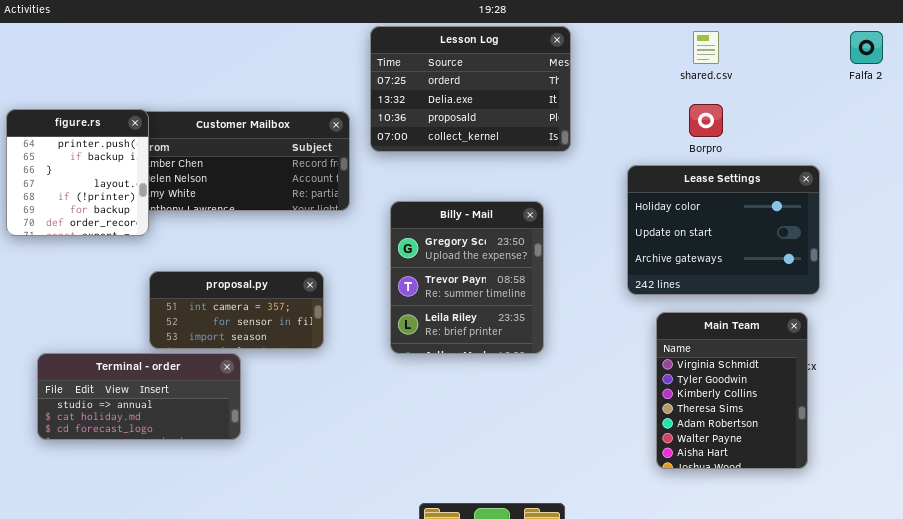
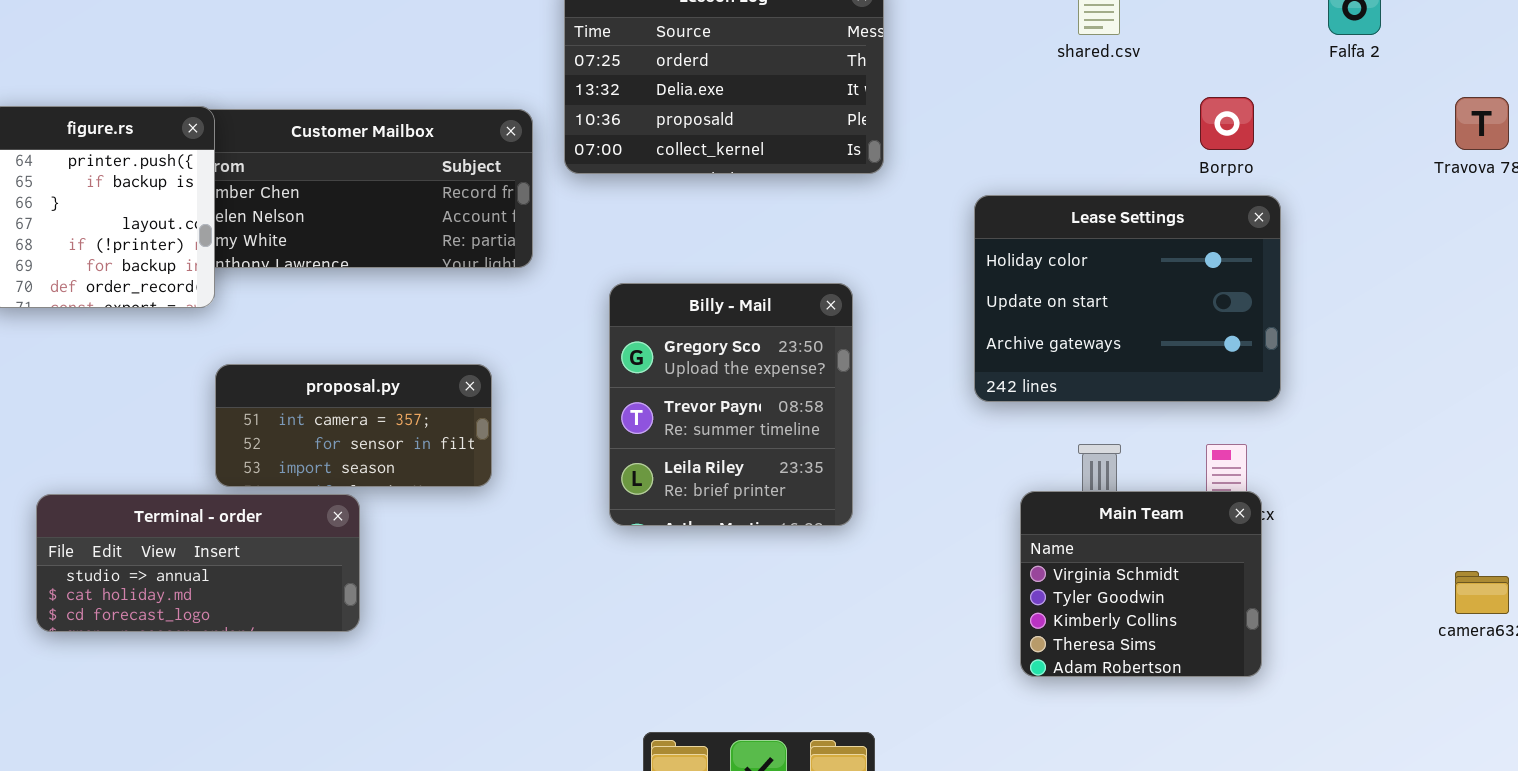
Borpro: [689,104,723,137] -> [1200,97,1254,150], moved
Billy - Mail: [390,201,544,354] -> [609,283,853,526], moved
Main Team: [656,312,808,469] -> [1020,491,1262,677], resized

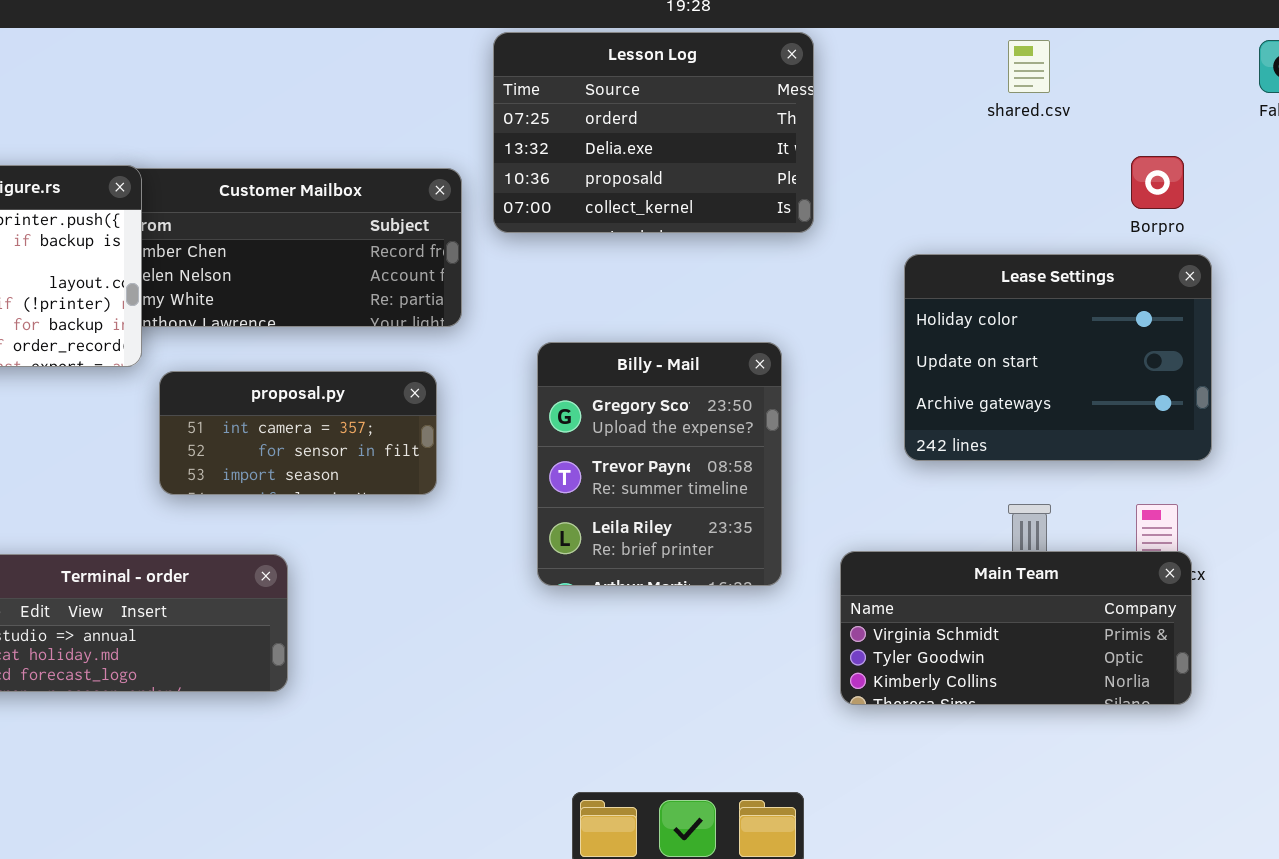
proposal.py: [215,364,492,487] -> [159,371,437,495], moved
Main Team: [1020,491,1262,677] -> [840,551,1192,705], resized

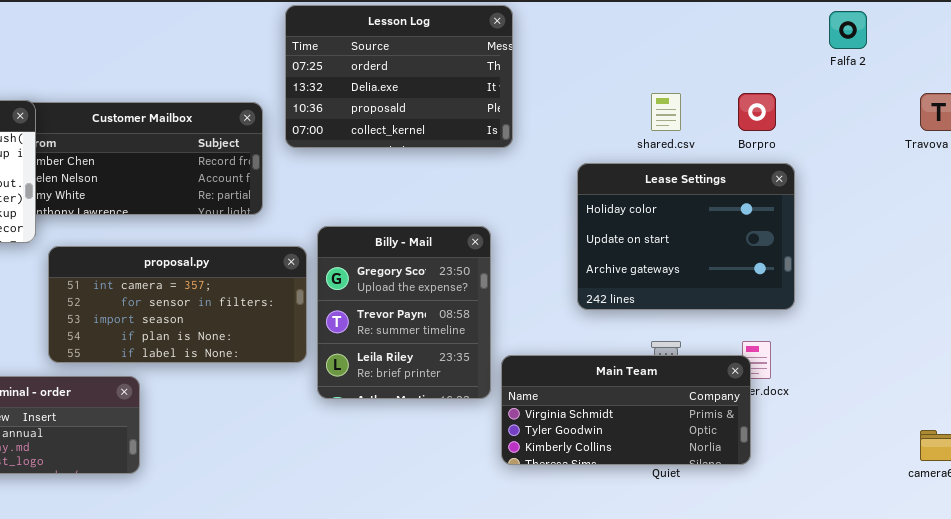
shared.csv: [1008,40,1050,93] -> [651,93,681,131], moved
proposal.py: [159,371,437,495] -> [48,246,307,363], resized
Main Team: [840,551,1192,705] -> [501,355,751,465], moved

